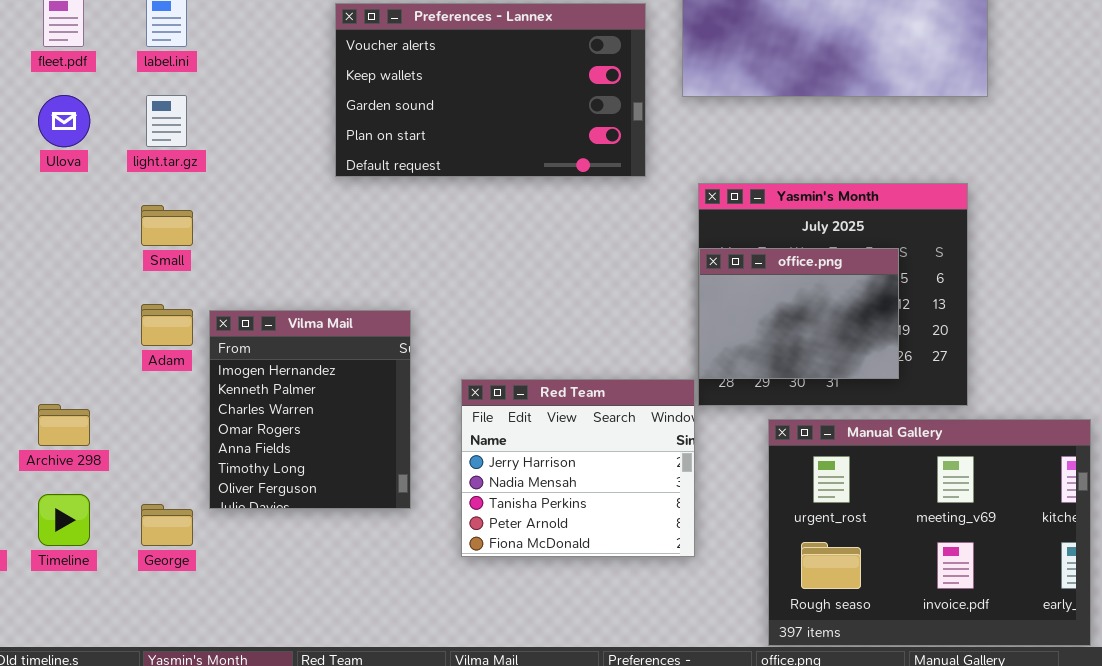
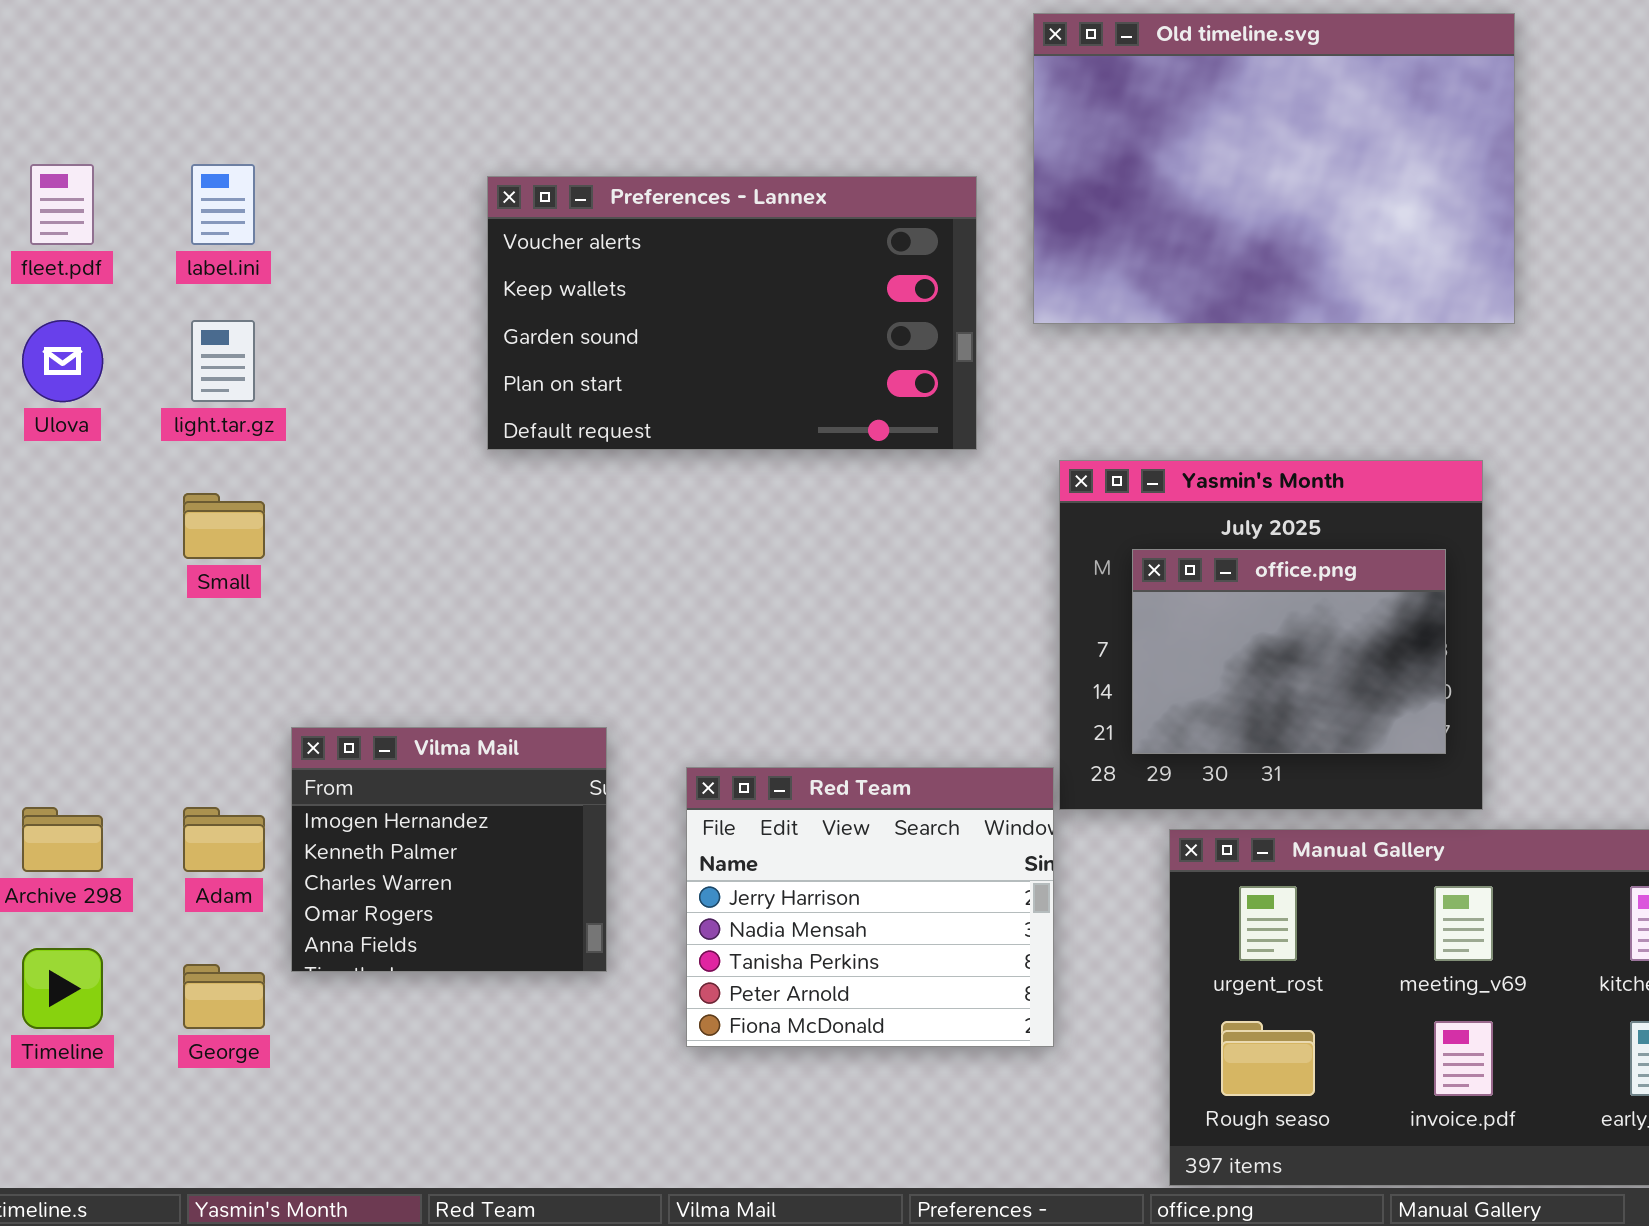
office.png: [699,248,899,379] -> [1132,549,1446,754], moved
Adam: [141,304,193,346] -> [183,807,265,872], moved
Vilma Mail: [209,310,411,509] -> [291,727,607,972], resized

